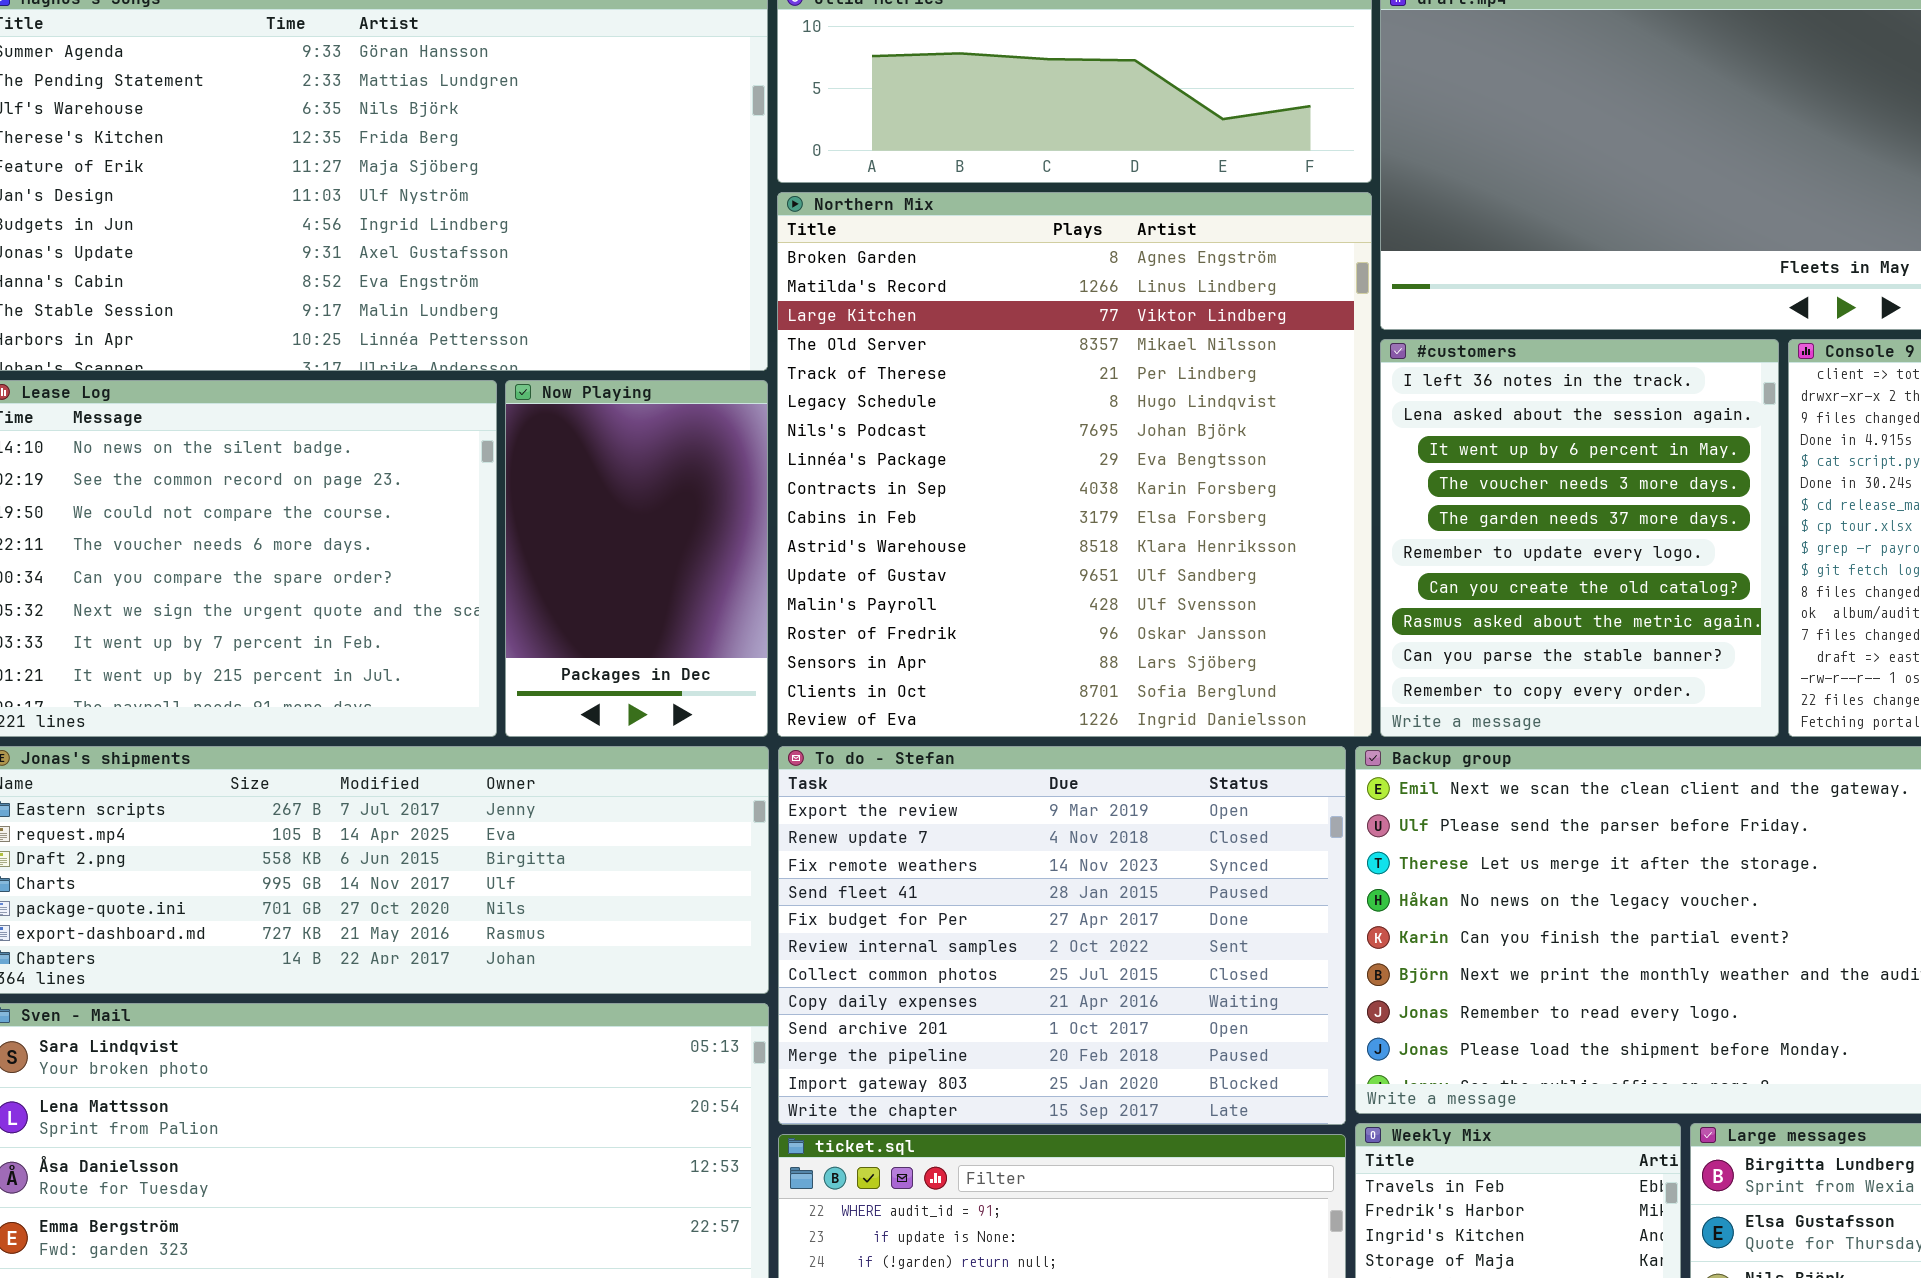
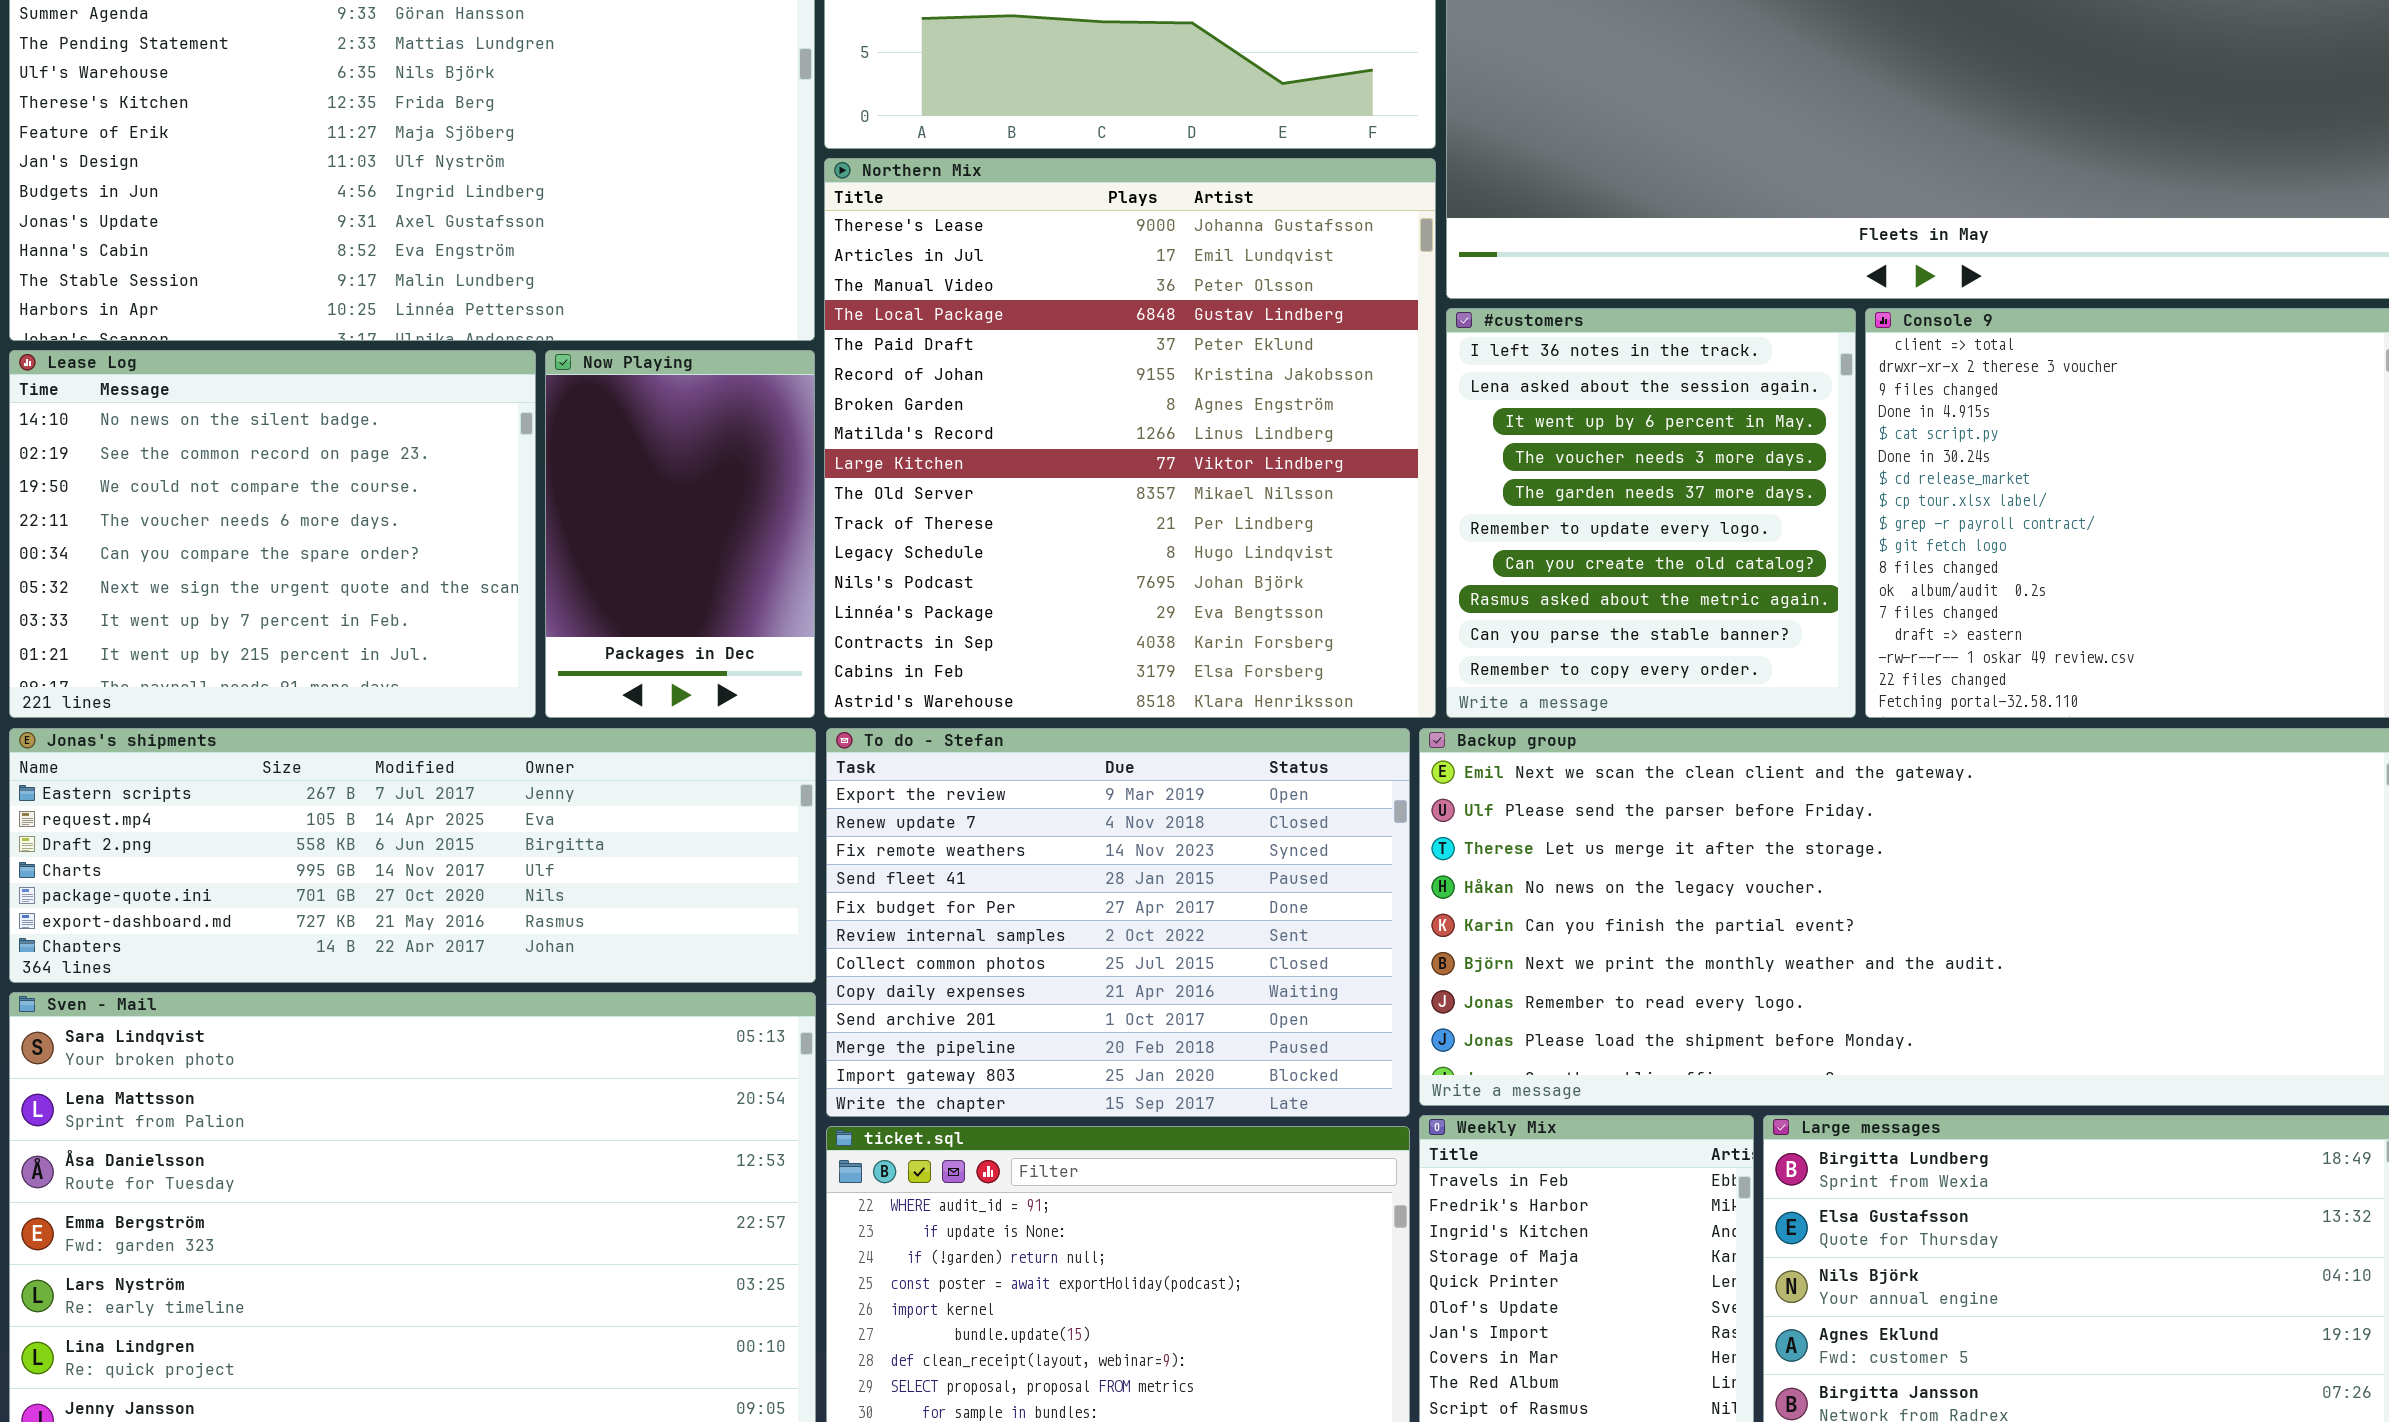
Northern Mix: [777,192,1372,737] -> [824,158,1436,718], scrolled up 6 rows

